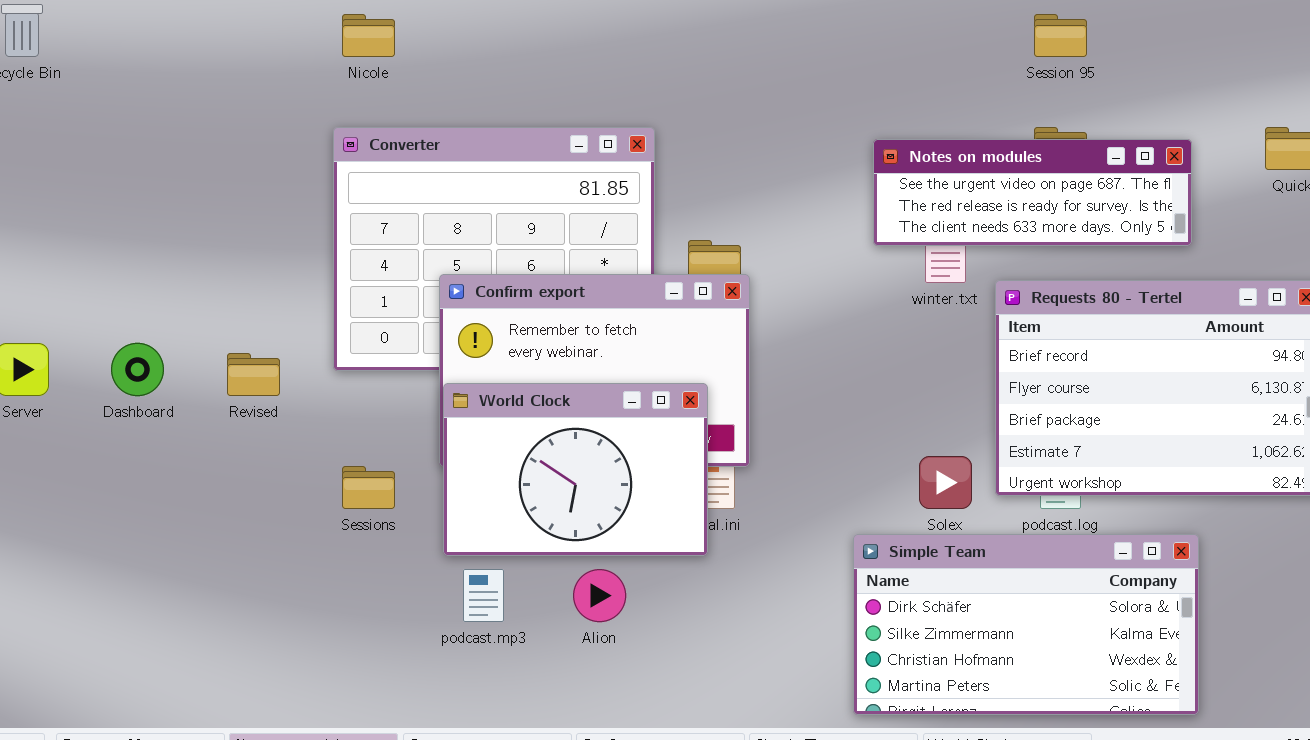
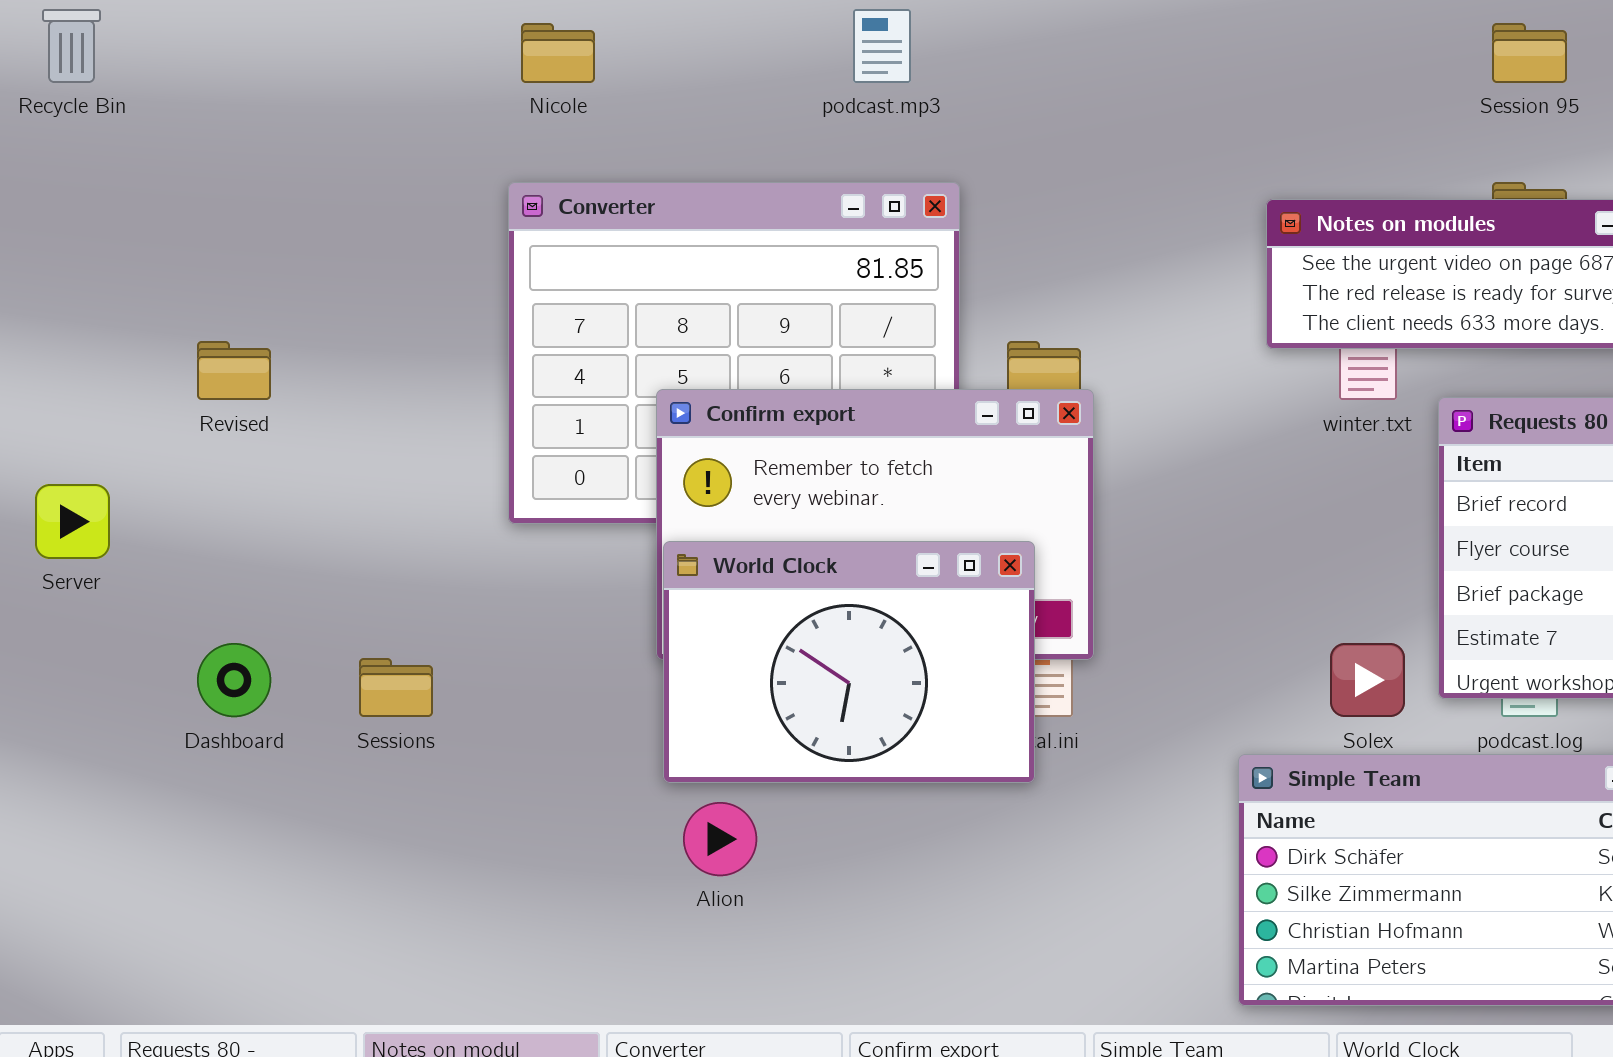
Dashboard: [111,343,164,396] -> [197,643,271,717], moved
Revised: [227,353,280,396] -> [197,341,271,400], moved
Sessions: [342,466,395,509] -> [359,658,433,717], moved
podcast.mp3: [463,569,504,622] -> [853,9,911,83], moved
Alion: [573,569,626,622] -> [683,802,757,876], moved

